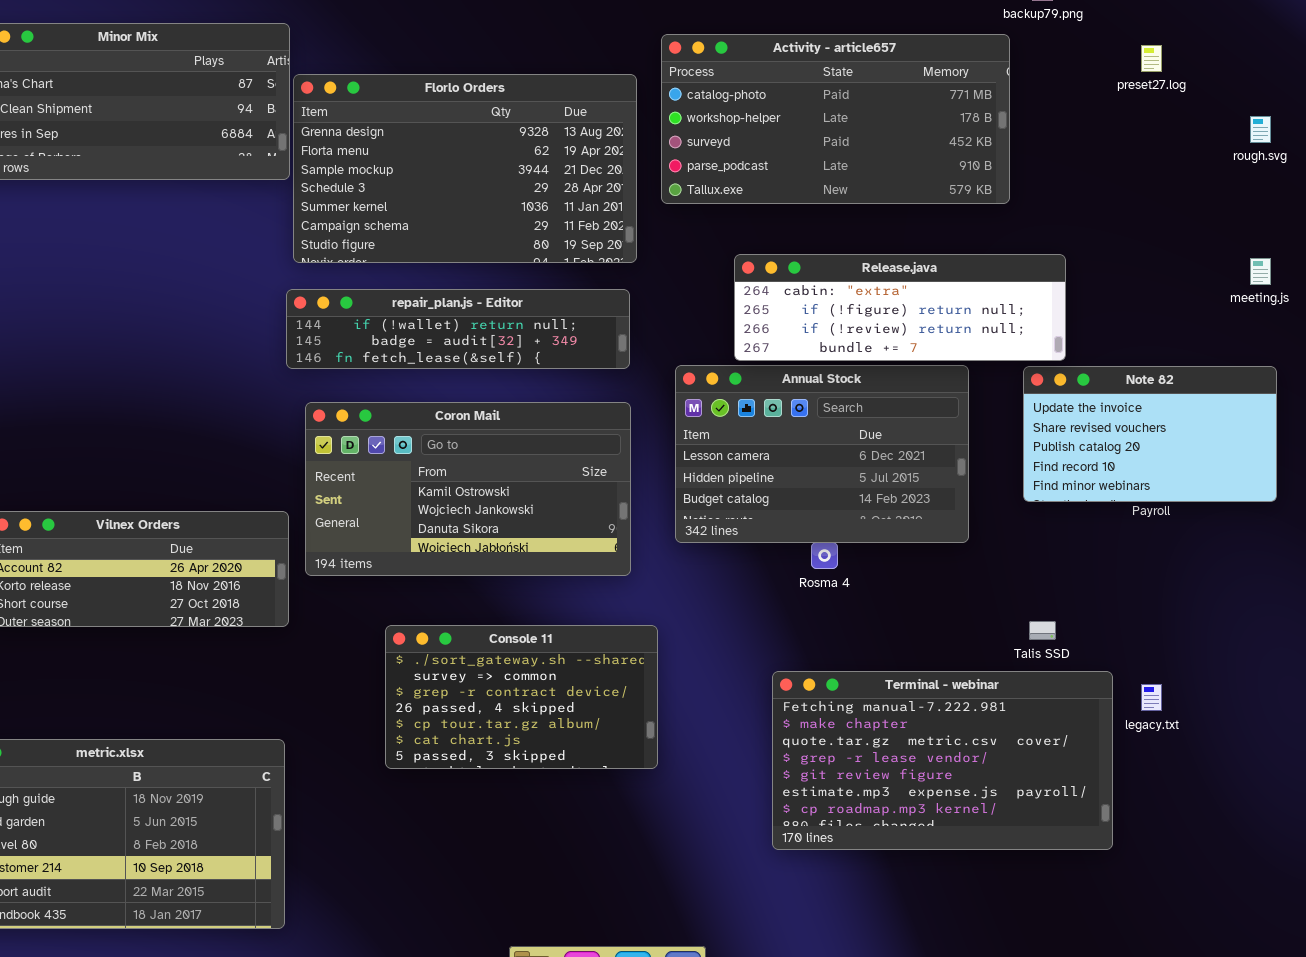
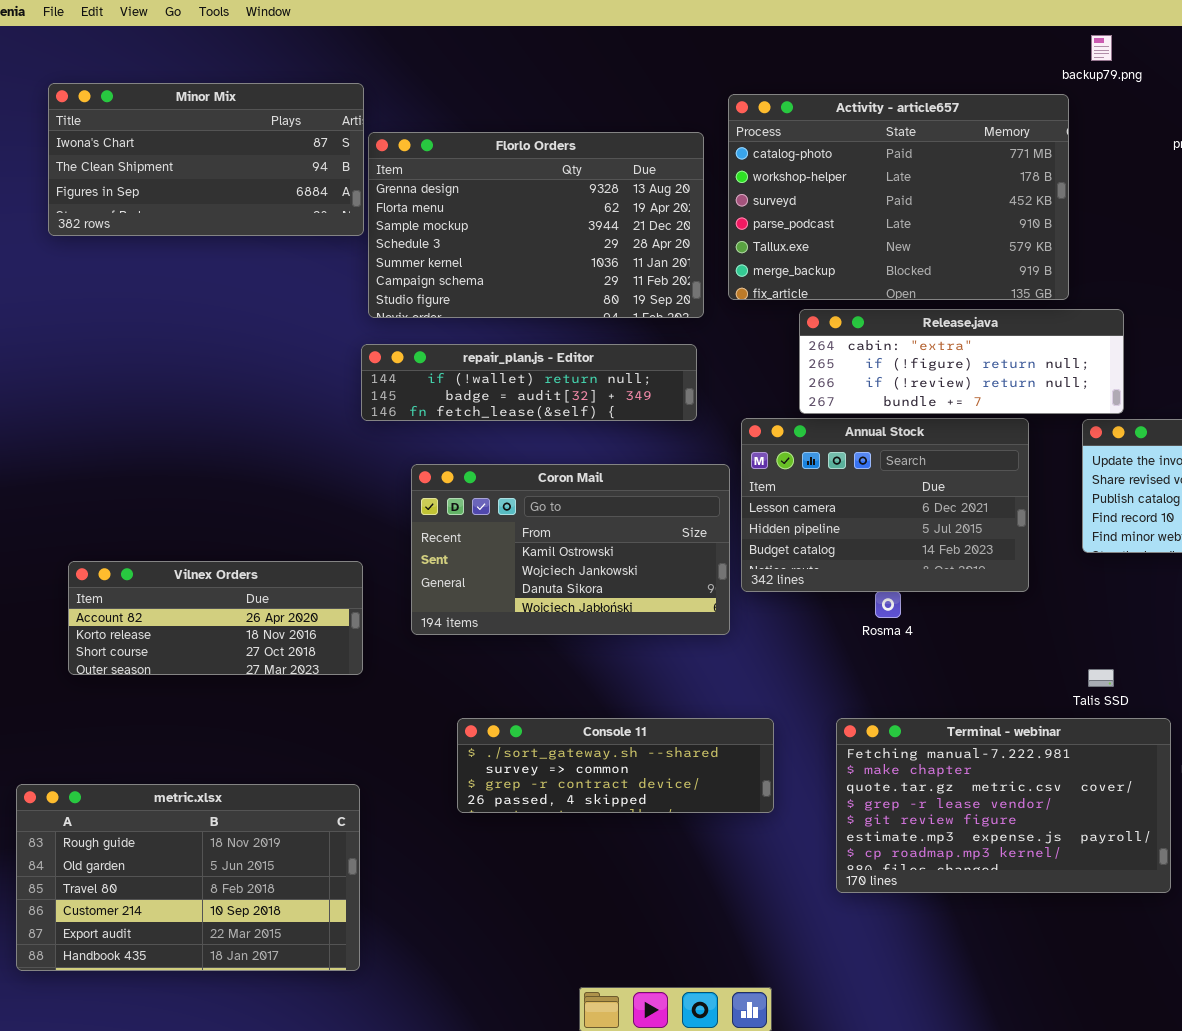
Activity - article657: [661,34,1010,204] -> [728,94,1069,300], resized
Coron Mail: [305,402,631,576] -> [411,464,730,635], moved
Console 11: [385,625,658,769] -> [457,718,774,813], resized

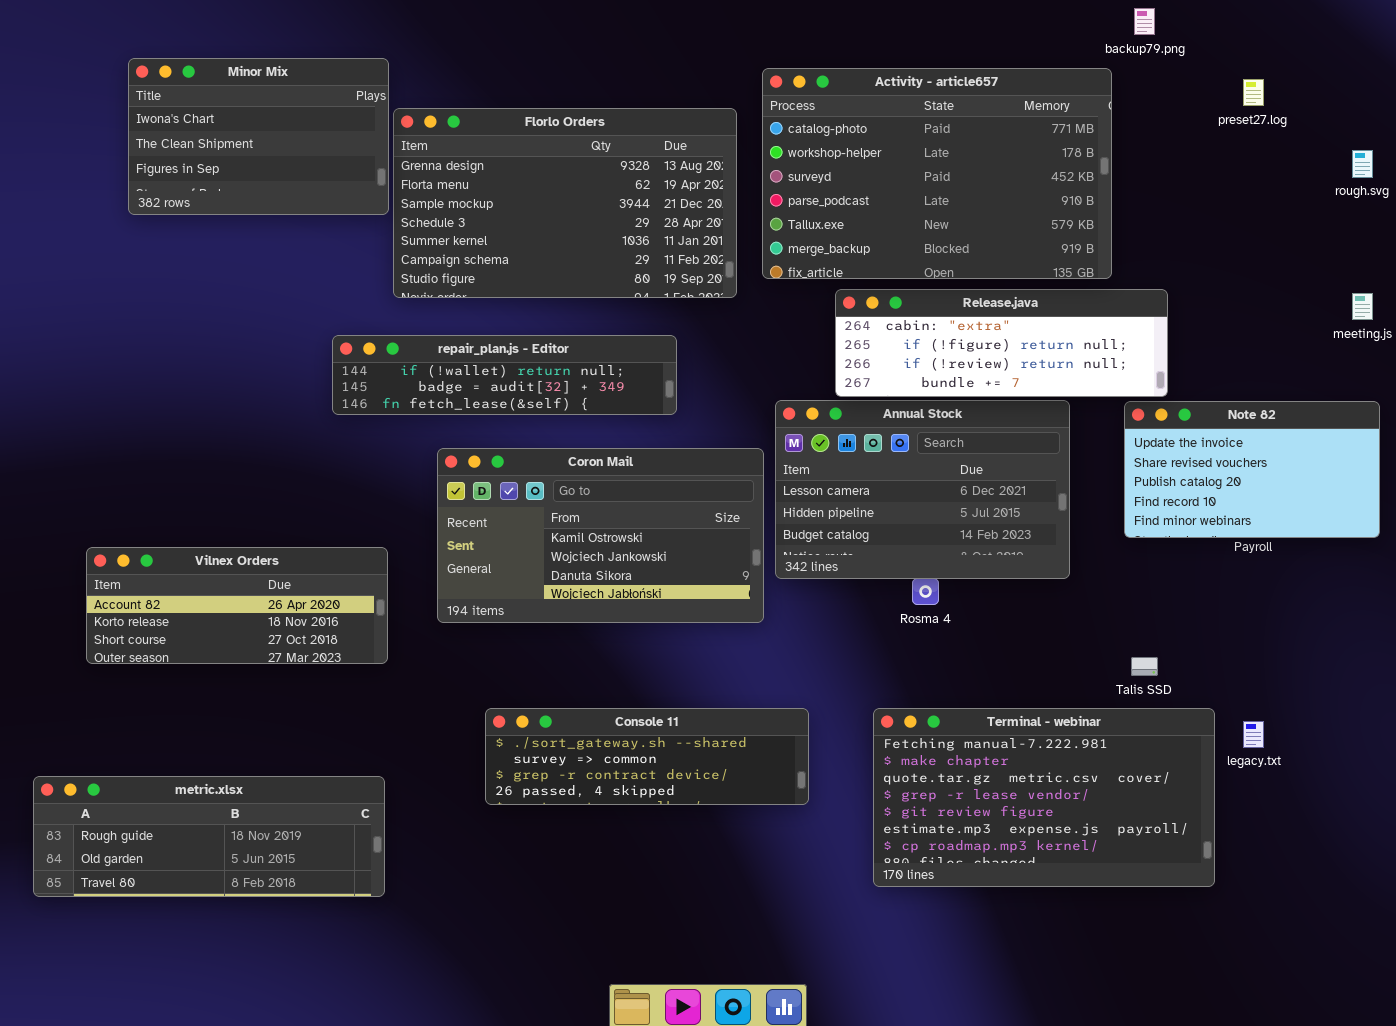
Minor Mix: [48,83,364,236] -> [128,58,389,215], resized
repair_plan.js - Editor: [361,344,697,421] -> [332,335,677,415], moved
metric.xlsx: [16,784,360,971] -> [33,776,385,897], resized

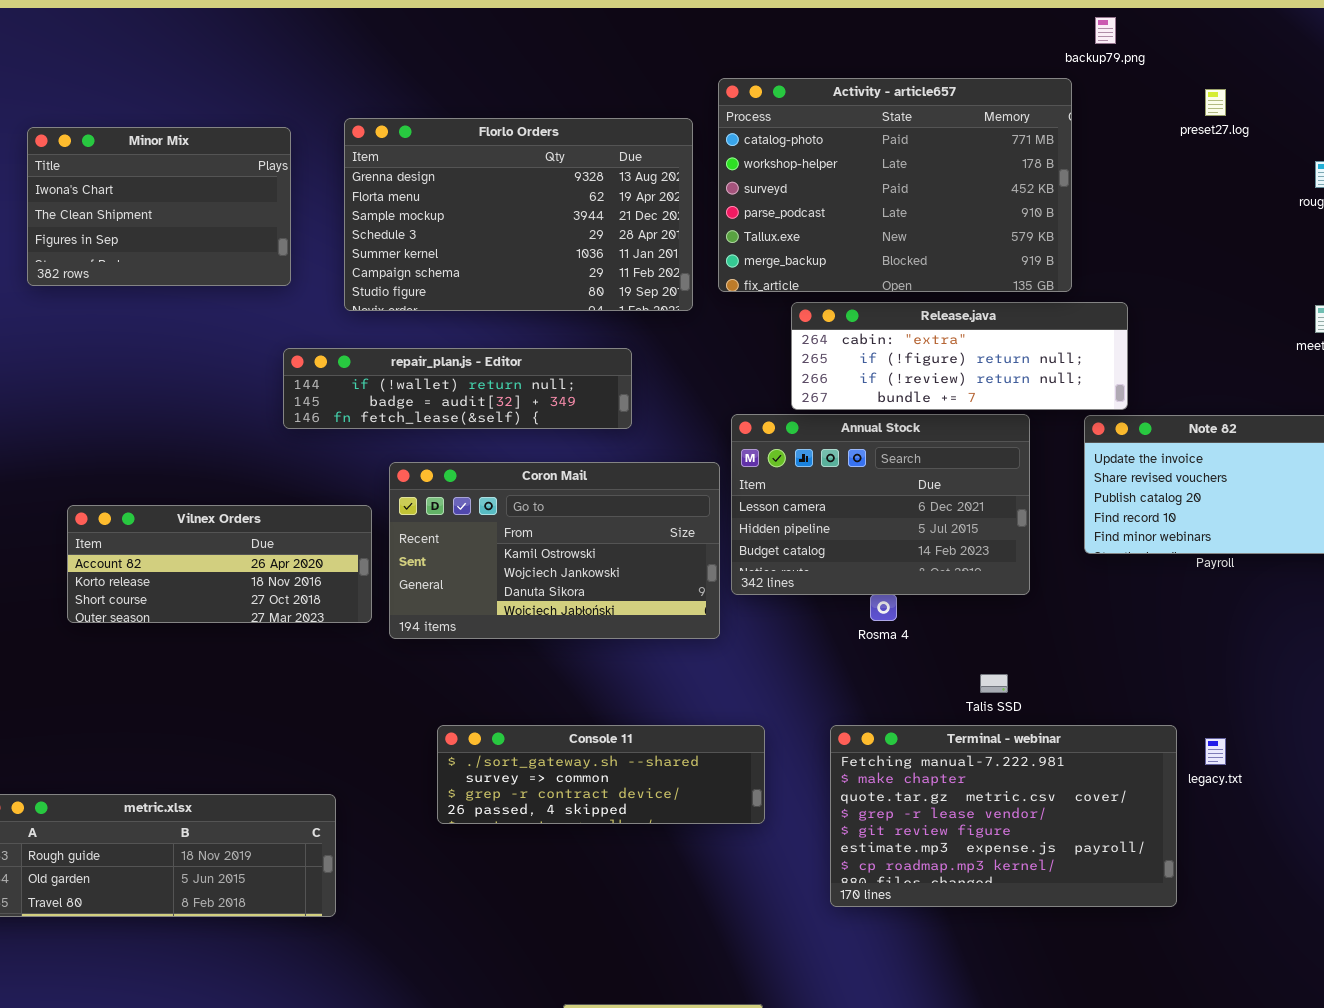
Minor Mix: [128,58,389,215] -> [27,127,291,286], moved
Vilnex Orders: [86,547,388,664] -> [67,505,372,623], moved
Talis SSD: [1131,657,1158,676] -> [980,674,1008,693], moved

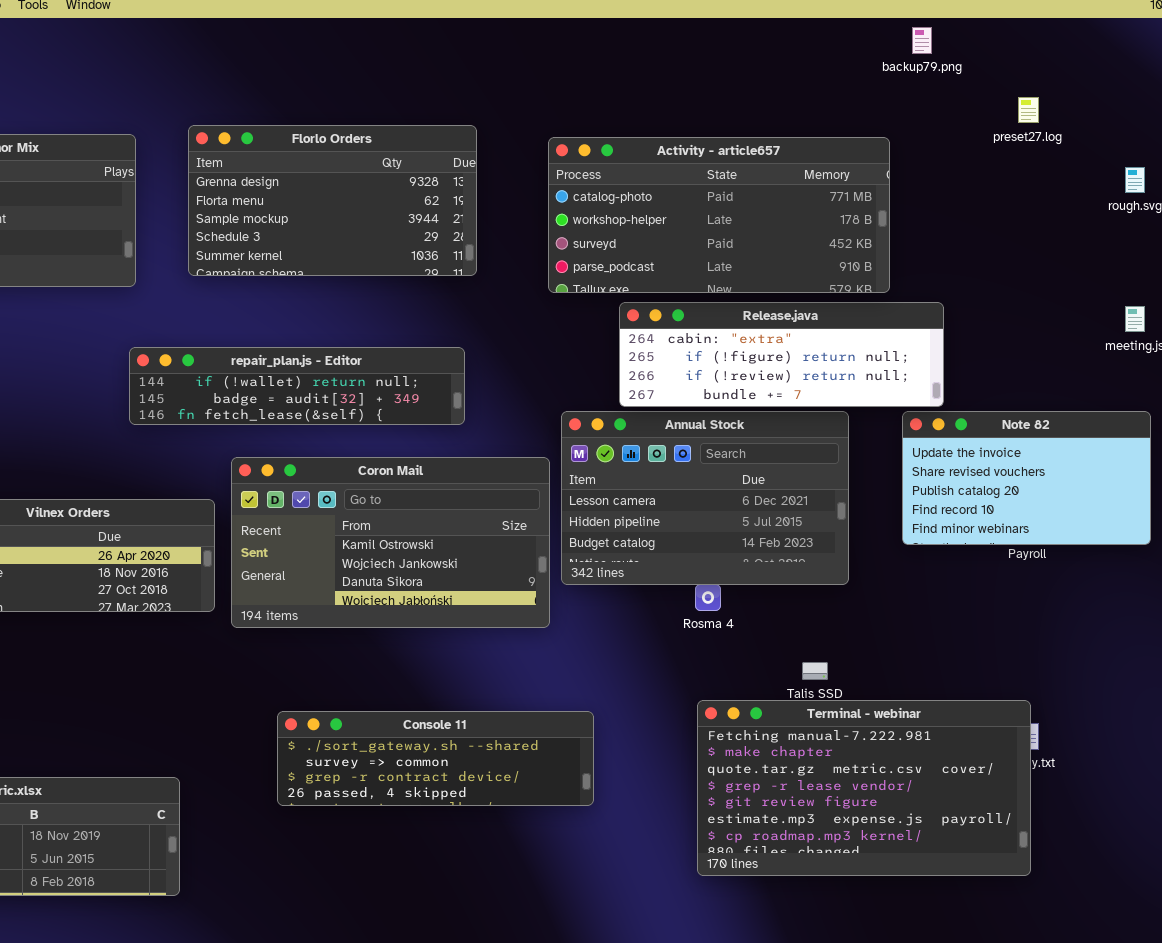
Activity - article657: [718,78,1072,292] -> [548,137,890,293], resized
Florlo Orders: [344,118,693,311] -> [188,125,477,276], resized
Terminal - webinar: [830,725,1177,907] -> [697,700,1031,876], moved

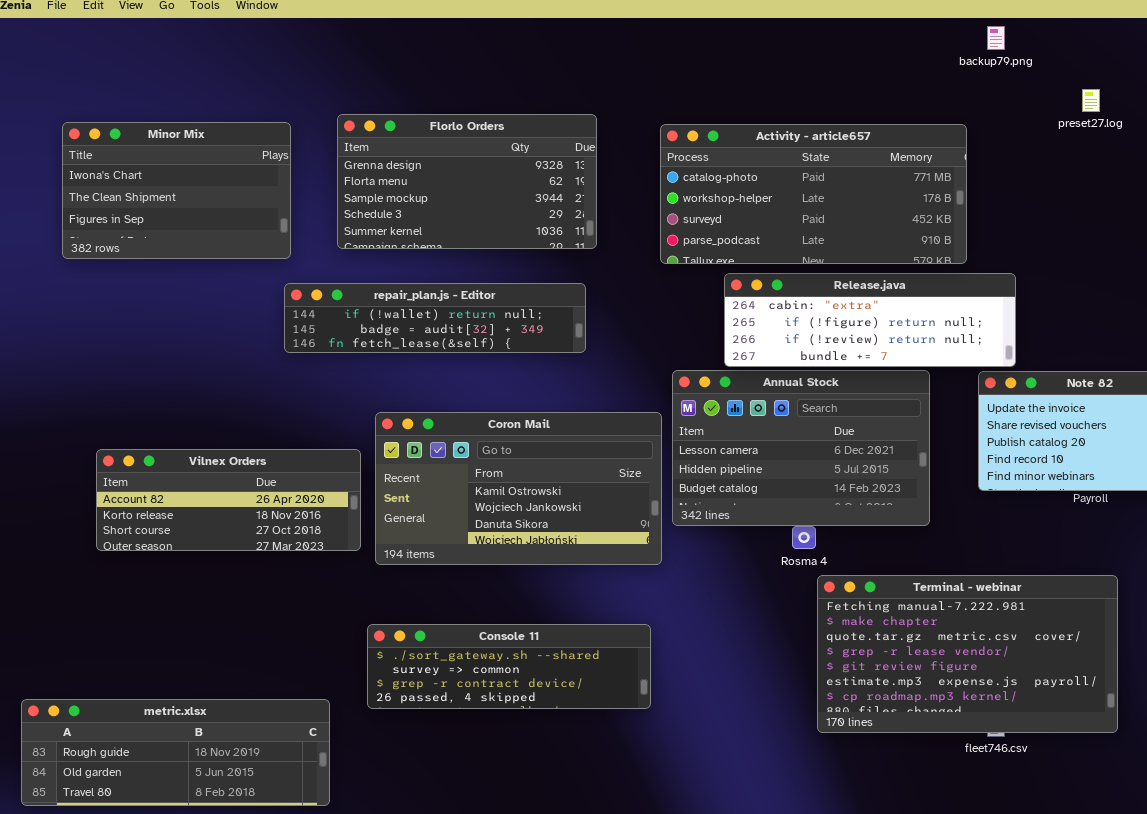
repair_plan.js - Editor: [129,347,465,425] -> [284,283,586,353], moved
Terminal - webinar: [697,700,1031,876] -> [817,575,1118,733], moved
Console 11: [277,711,594,806] -> [367,624,651,709], moved

